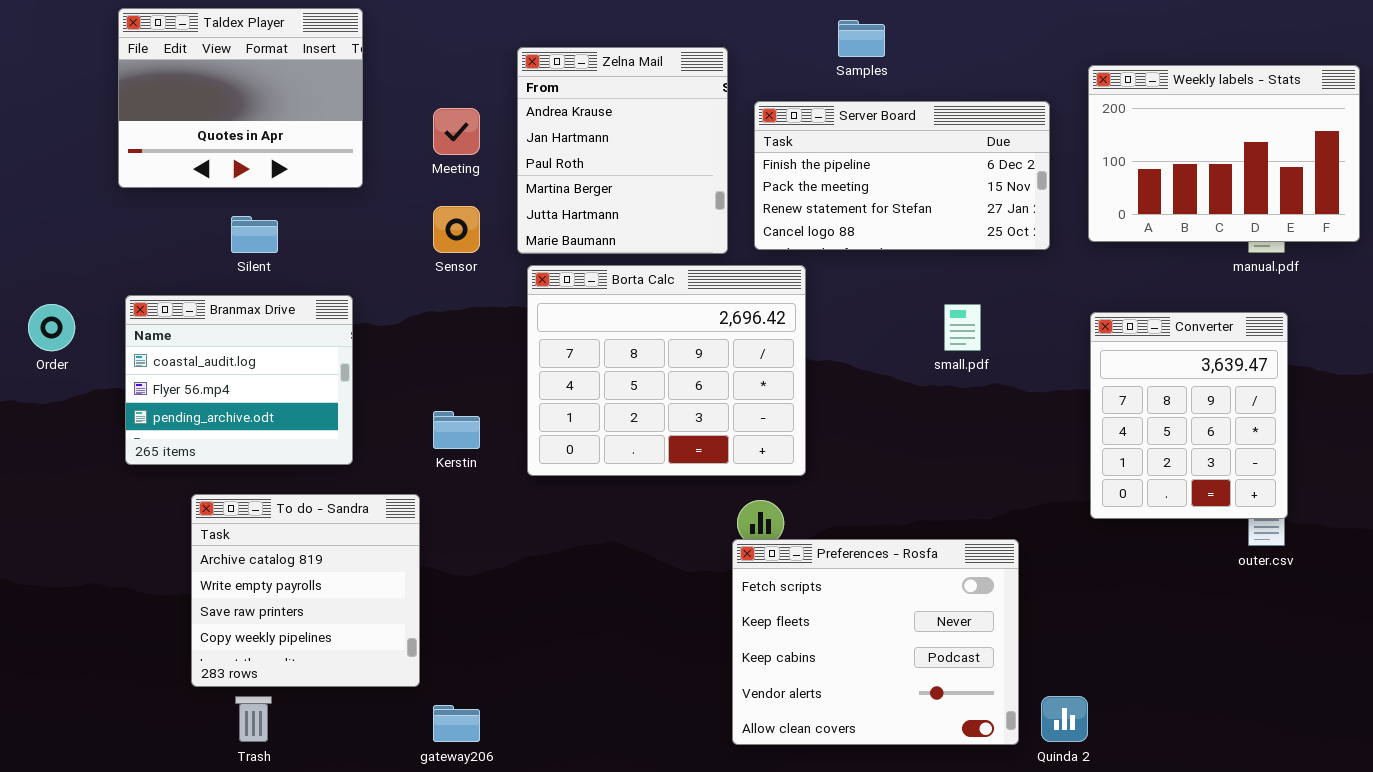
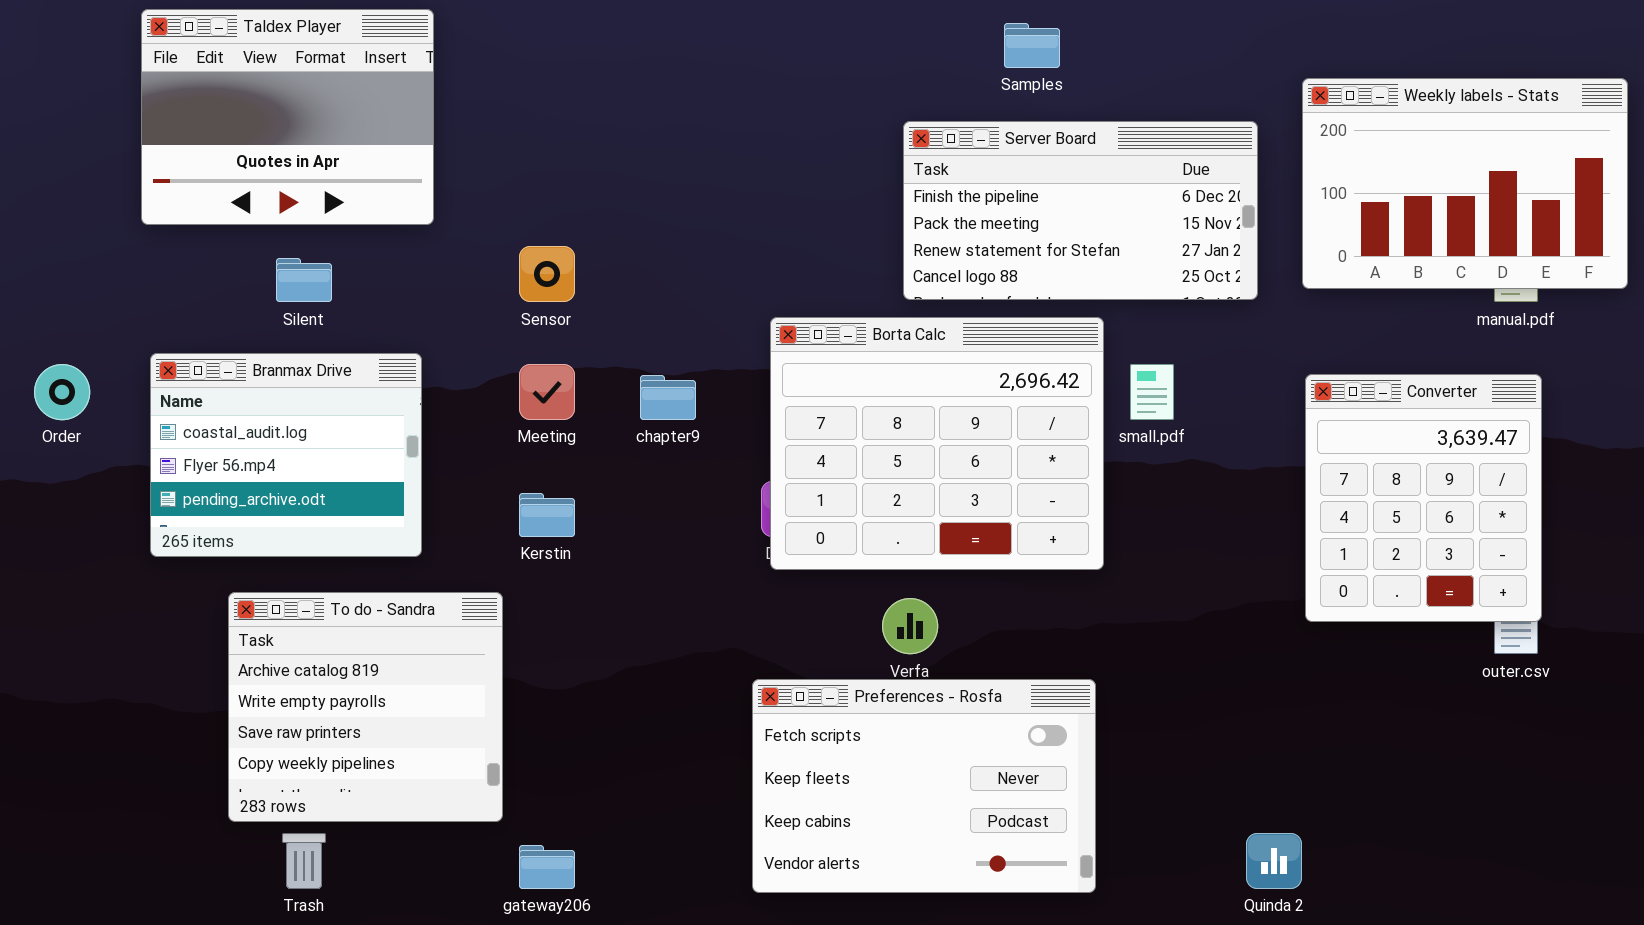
Zelna Mail: [517,47,728,254] -> none, closed
Meeting: [433,108,480,155] -> [519,364,575,420], moved
Borta Calc: [527,265,806,476] -> [770,317,1104,570], moved
Preferences - Rosfa: [732,539,1019,745] -> [752,679,1096,893], moved, resized

